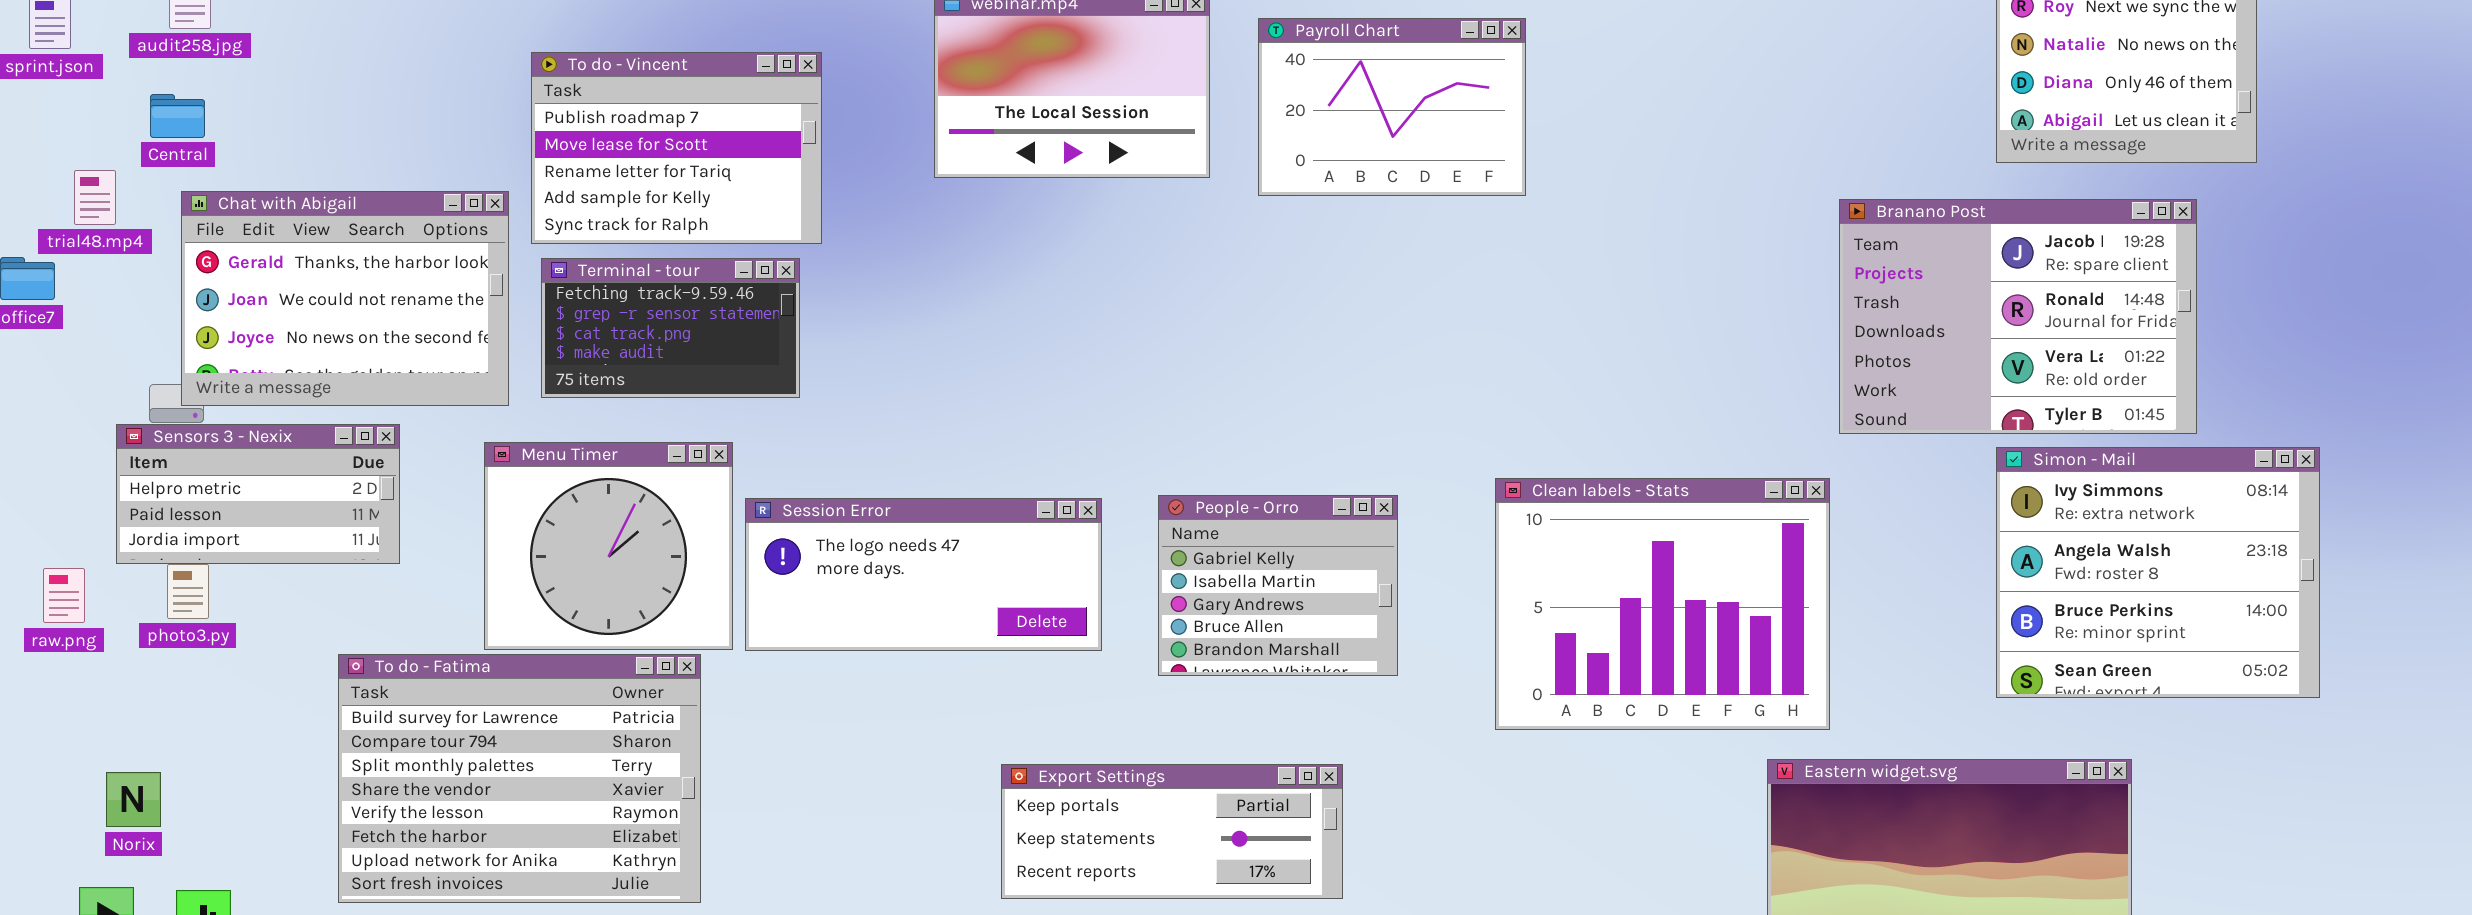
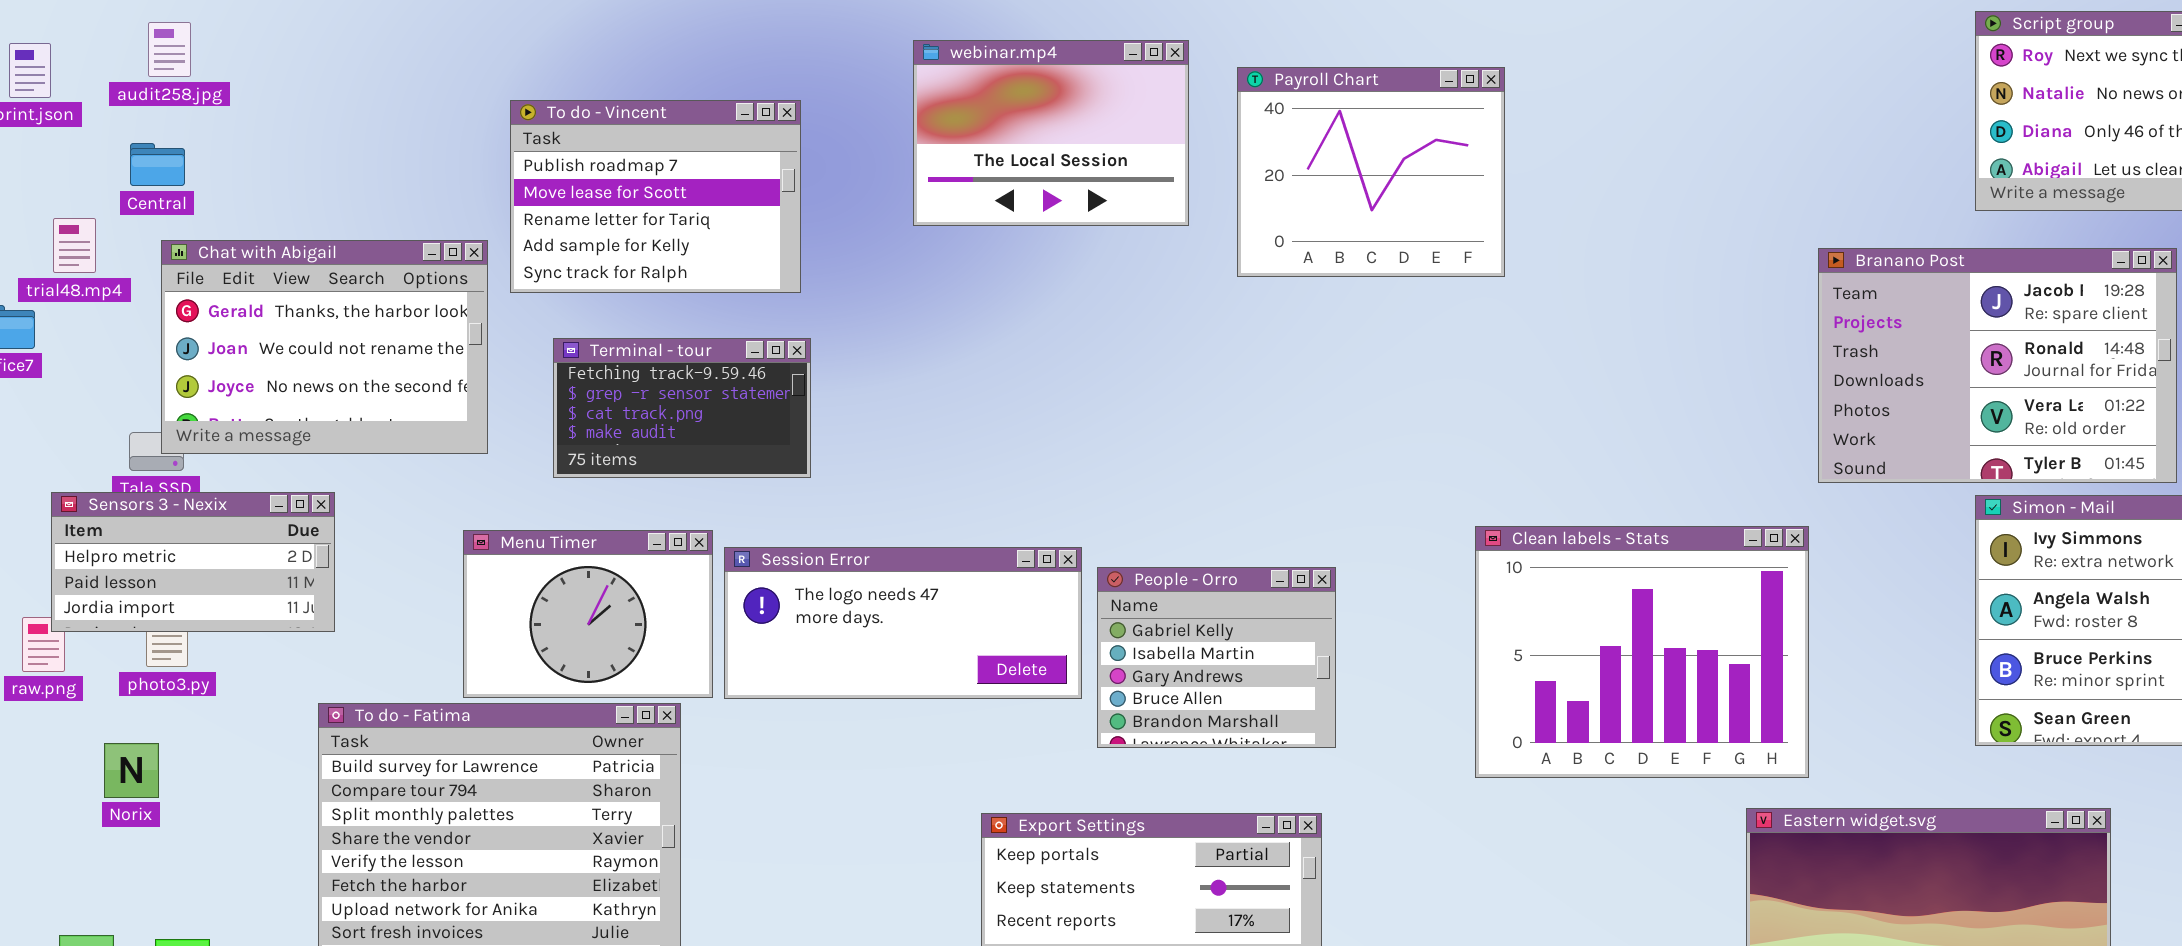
Payroll Chart: [1258,18,1526,196] -> [1237,67,1505,277], resized
Terminal - tour: [541,258,800,398] -> [553,338,811,478], moved
Sensors 3 - Nexix: [116,424,400,564] -> [51,492,335,632], moved
Menu Timer: [484,442,733,650] -> [463,530,713,698], resized
People - Orro: [1158,495,1398,676] -> [1097,567,1336,748], moved
Norix: [106,772,161,827] -> [104,743,159,798], moved

